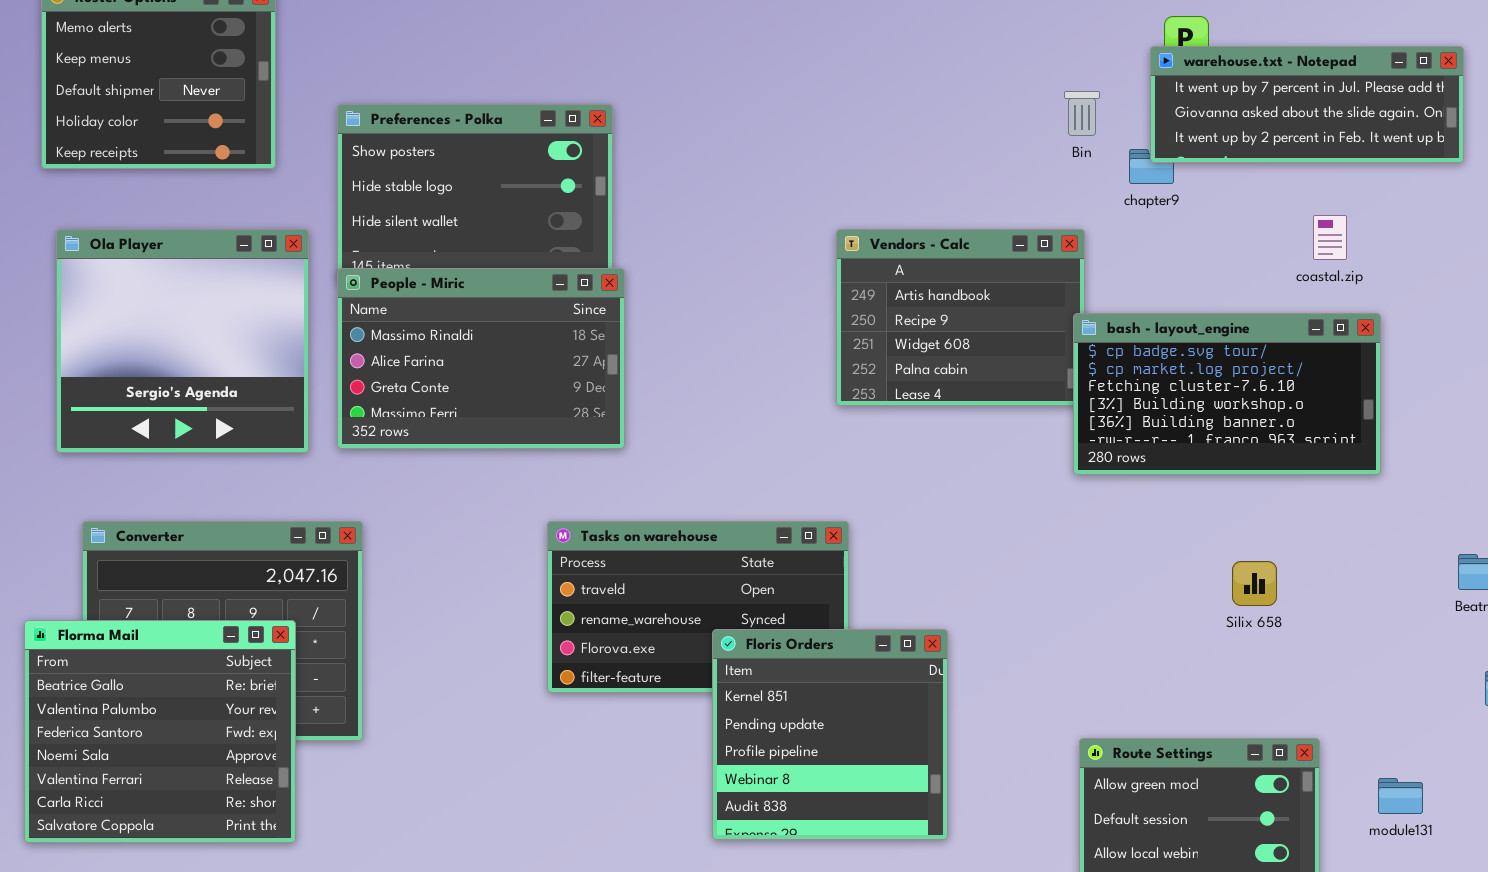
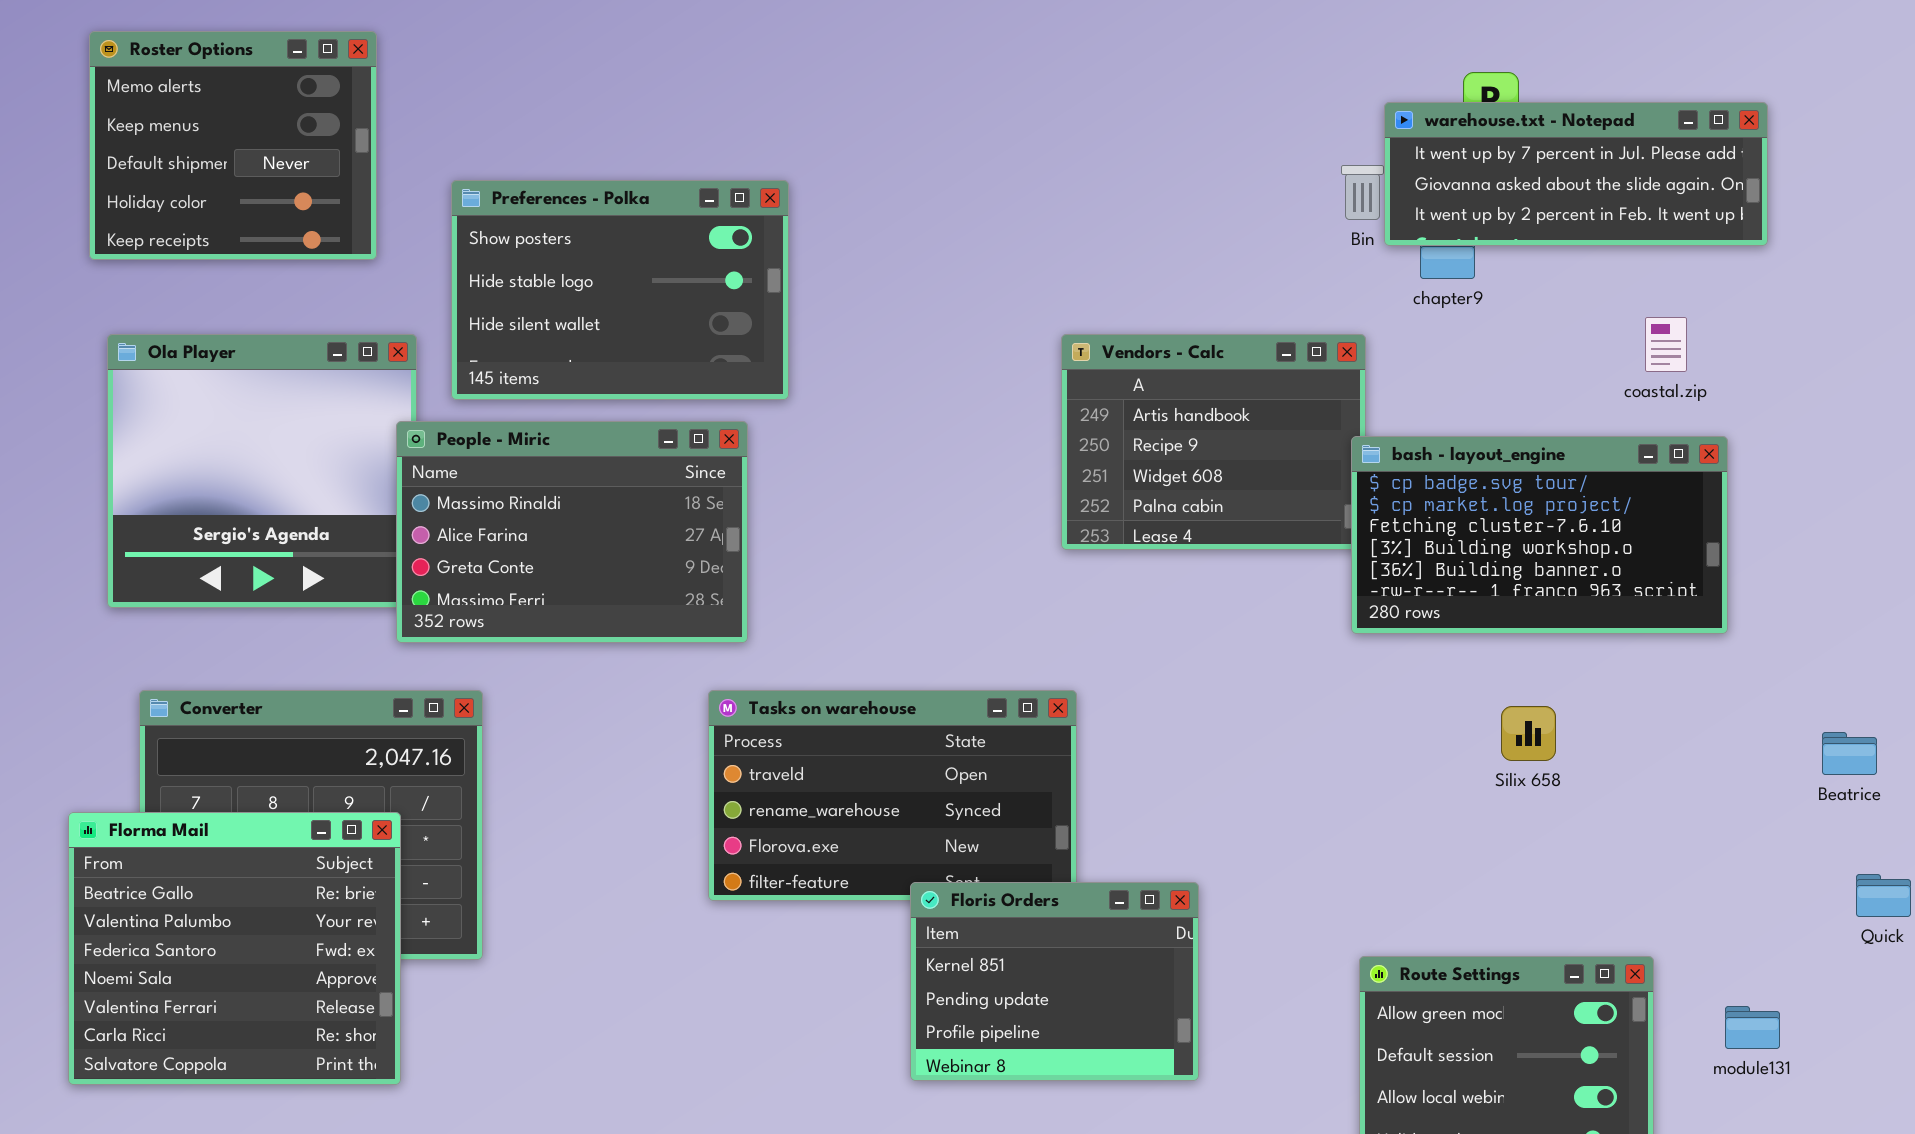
warehouse.txt - Notepad: [1150,46,1464,163] -> [1384,102,1768,246], moved
People - Miric: [337,268,625,449] -> [396,421,748,643], moved
Silix 658: [1232,561,1277,606] -> [1501,706,1556,761], moved
Floris Orders: [712,629,948,840] -> [910,882,1199,1081], resized

